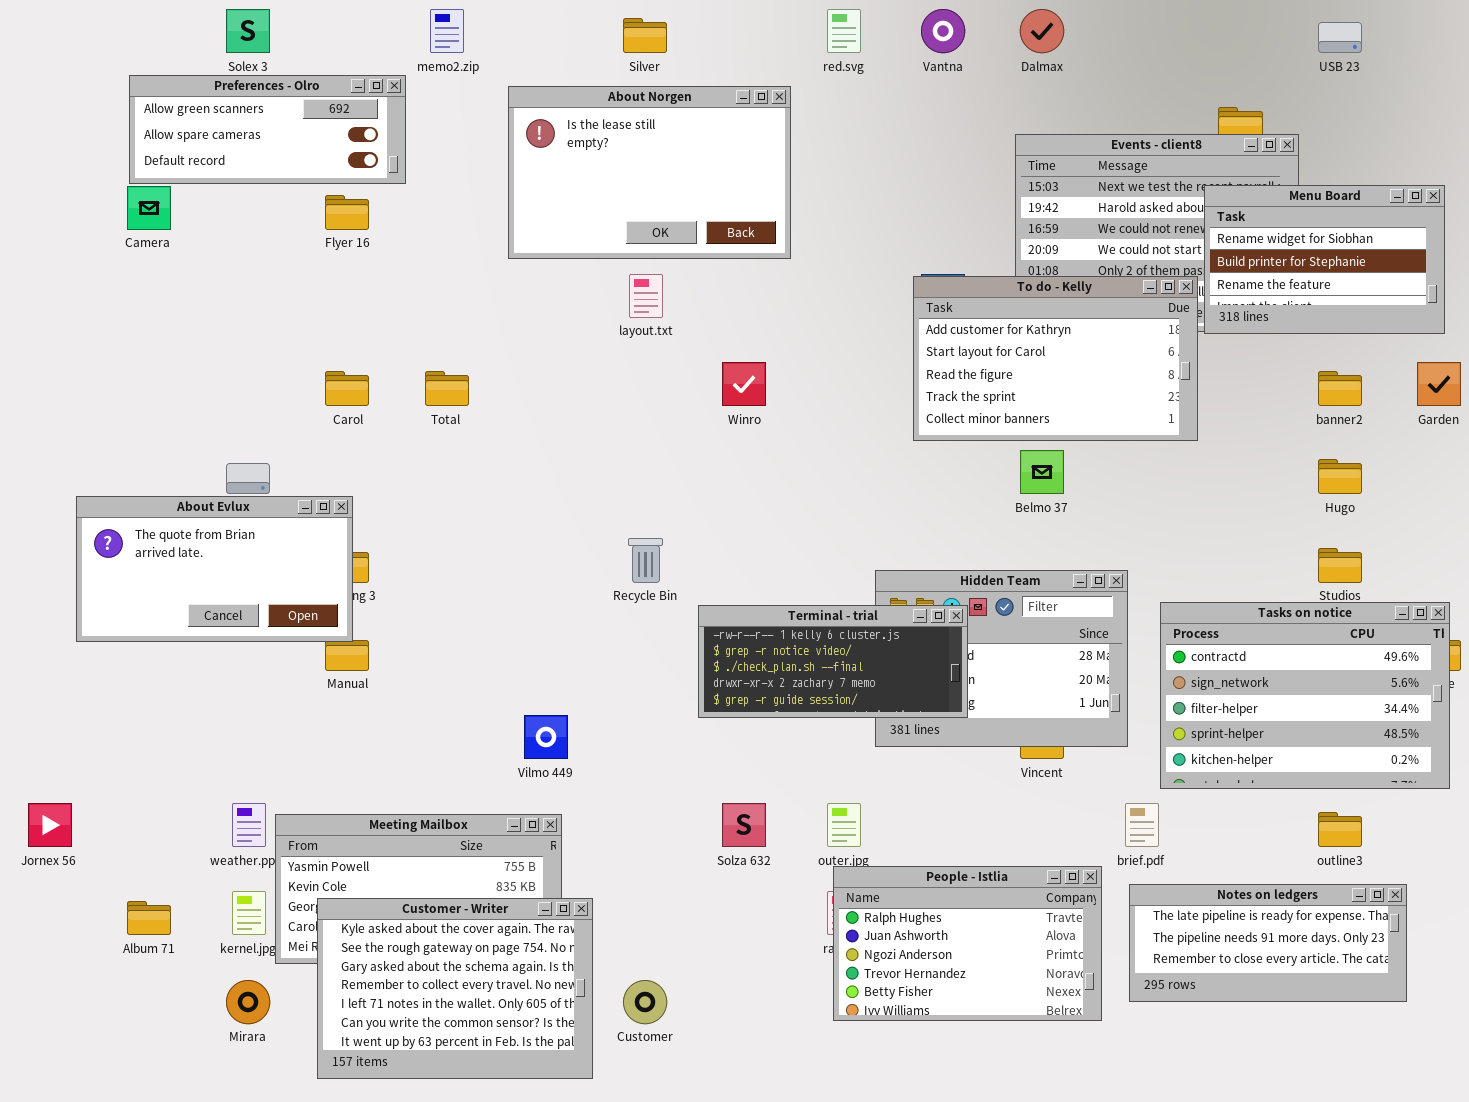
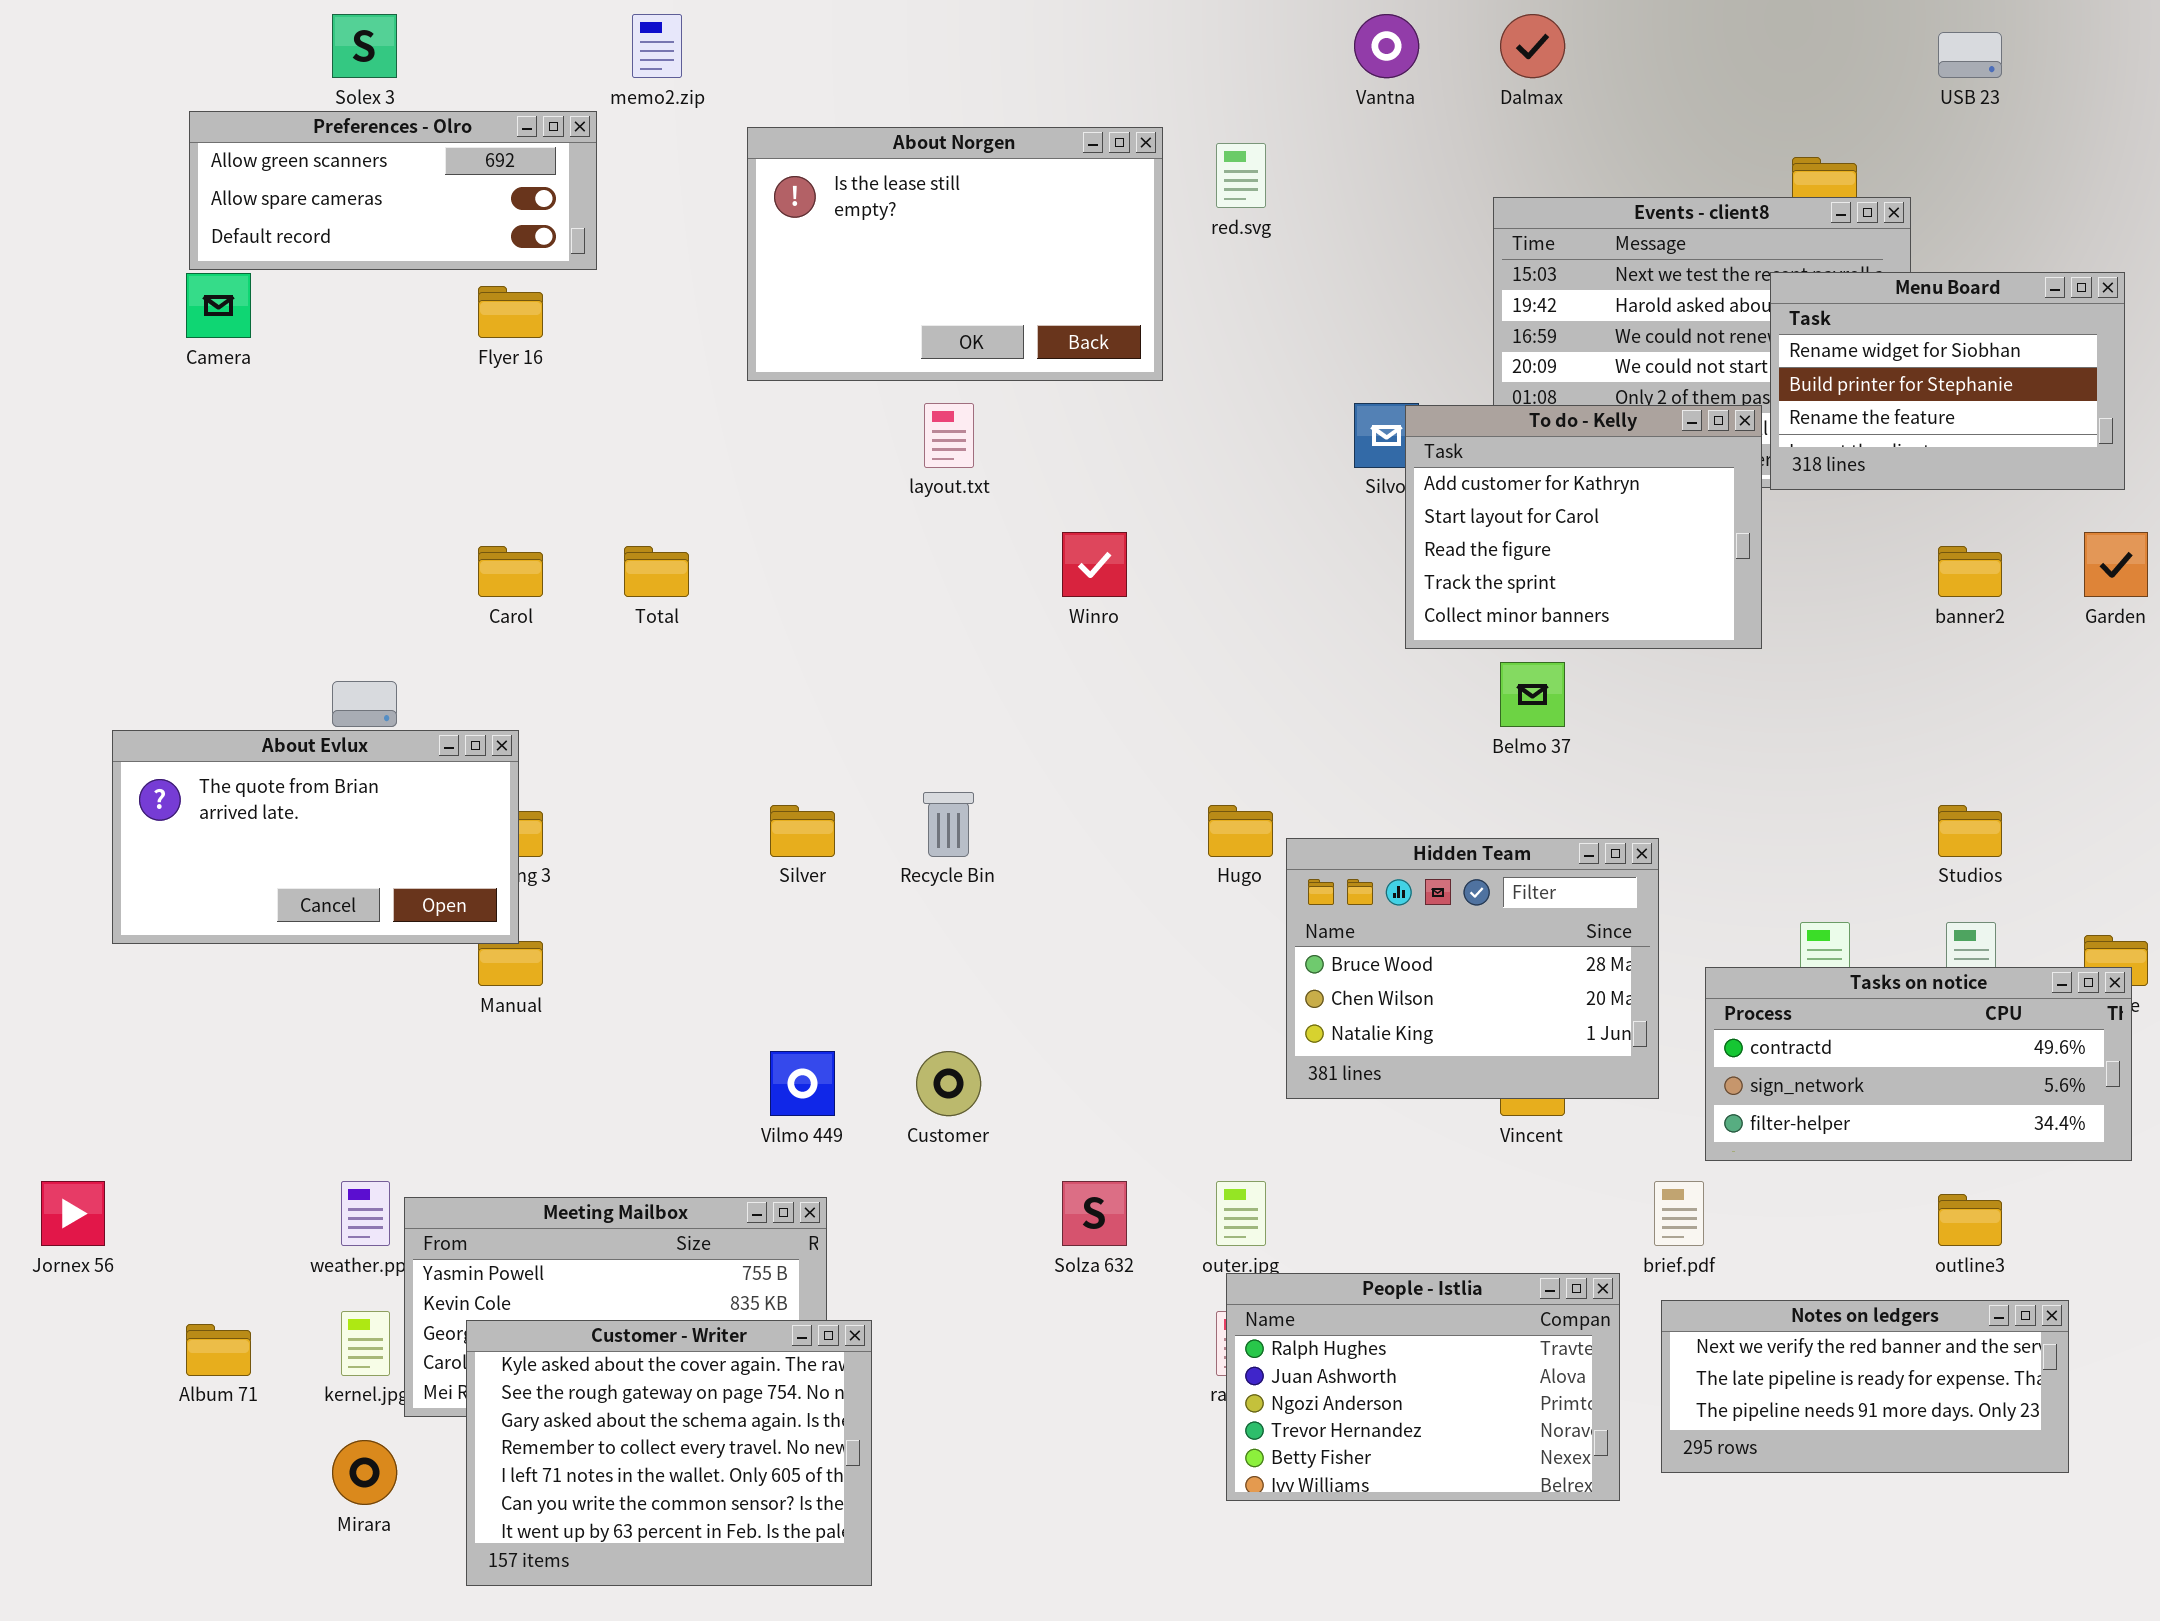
red.svg: [827,9,861,53] -> [1216,143,1266,208], moved
Silver: [623,18,667,53] -> [770,805,835,857], moved
To do - Kelly: [913,276,1198,441] -> [1405,405,1762,649], resized
Hugo: [1318,459,1362,494] -> [1208,805,1273,857], moved
Tasks on notice: [1160,602,1450,789] -> [1705,967,2132,1161], resized
Terminal - trial: [698,605,968,718] -> none, closed
Notes on ledgers: [1129,884,1407,1002] -> [1661,1300,2069,1473], scrolled up 1 row
Customer: [623,980,667,1024] -> [916,1051,981,1116], moved

